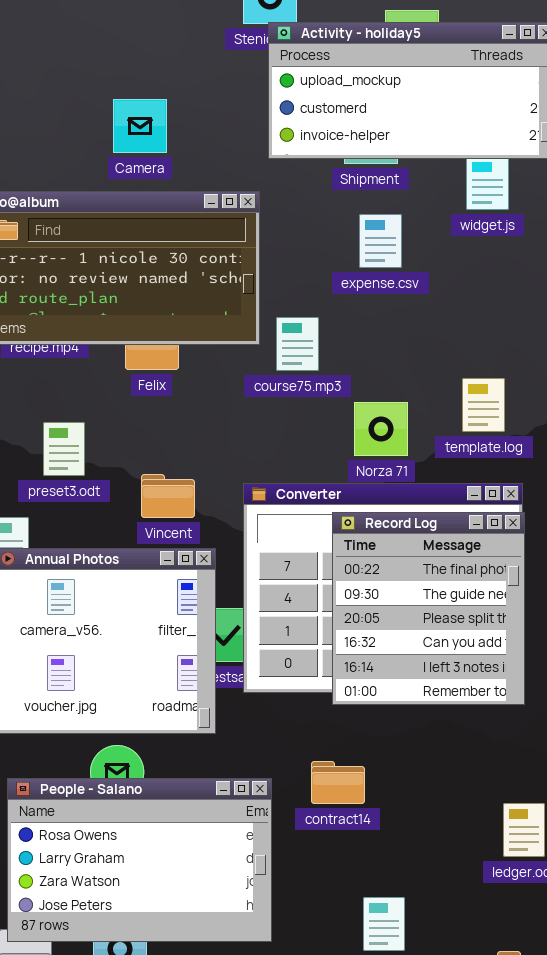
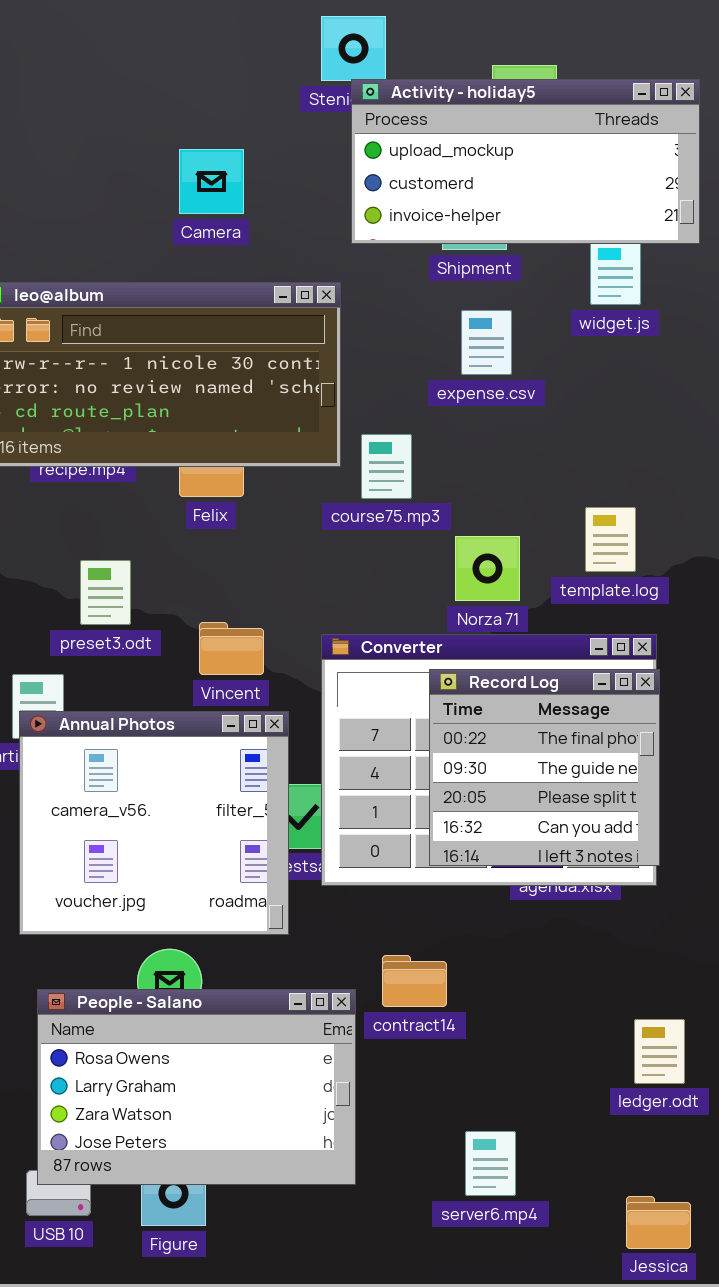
Camera: [113,99,167,153] -> [179,149,244,214], moved
Record Log: [332,512,525,705] -> [429,669,660,866], resized
contract14: [311,761,365,804] -> [382,955,447,1007], moved

